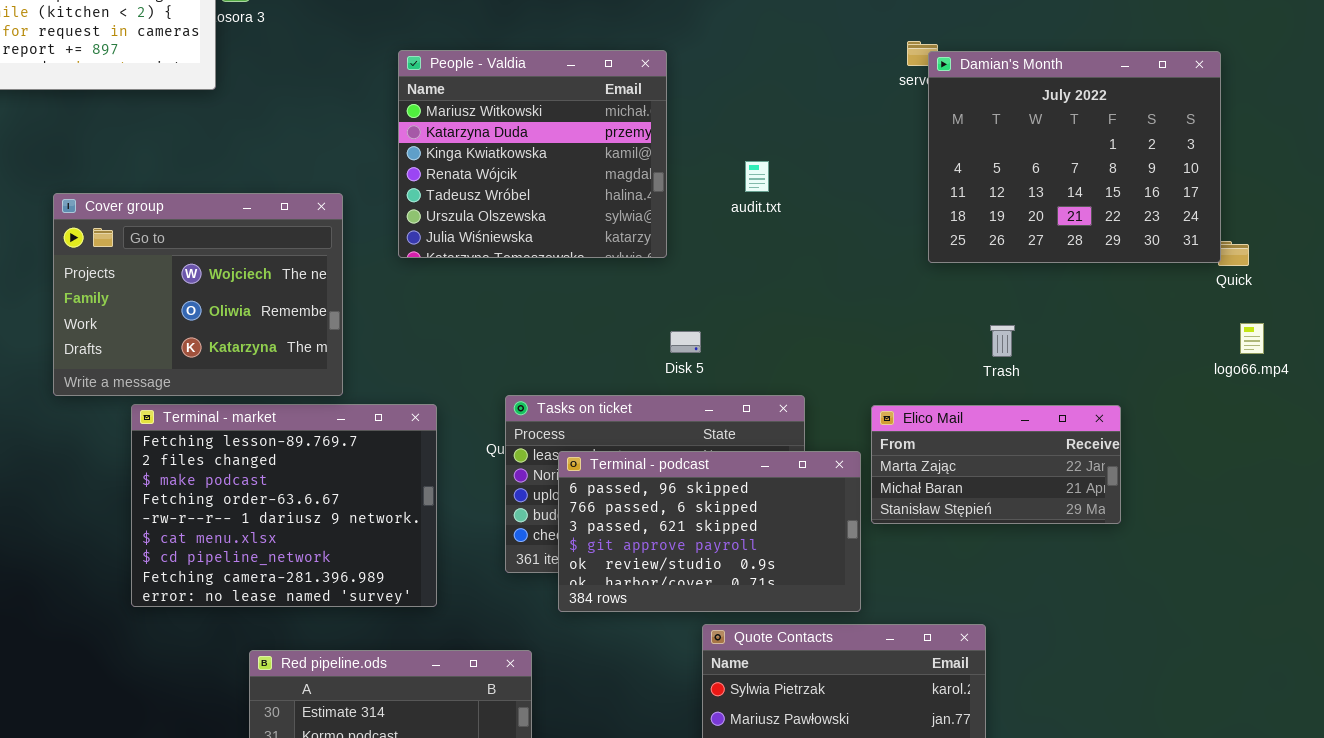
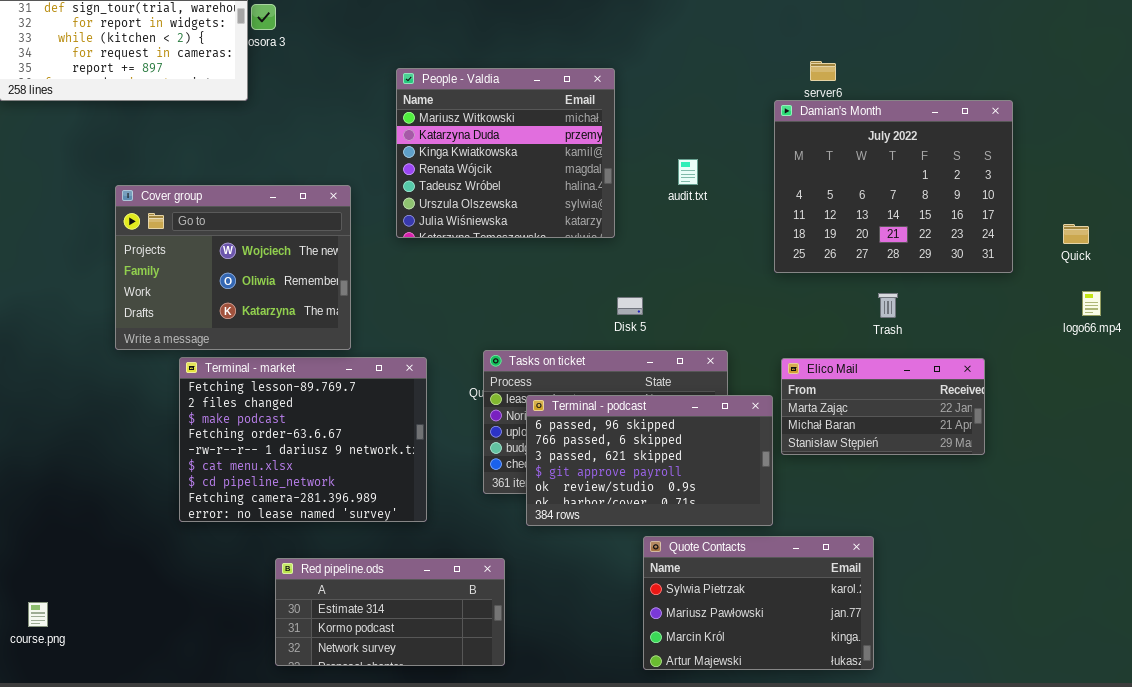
Damian's Month: [928,51,1221,263] -> [774,100,1013,273], moved

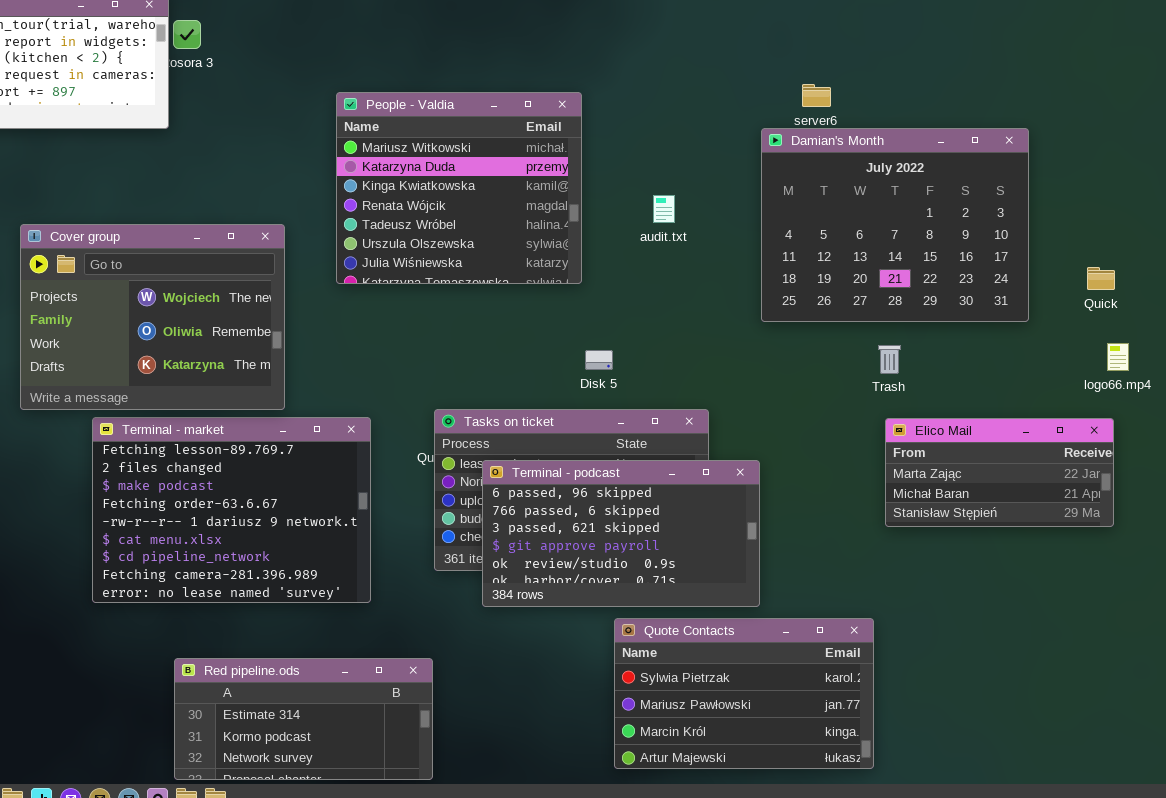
Elico Mail: [781,358,985,455] -> [885,418,1114,527], moved
Red pipeline.ods: [275,558,505,666] -> [174,658,433,780], moved

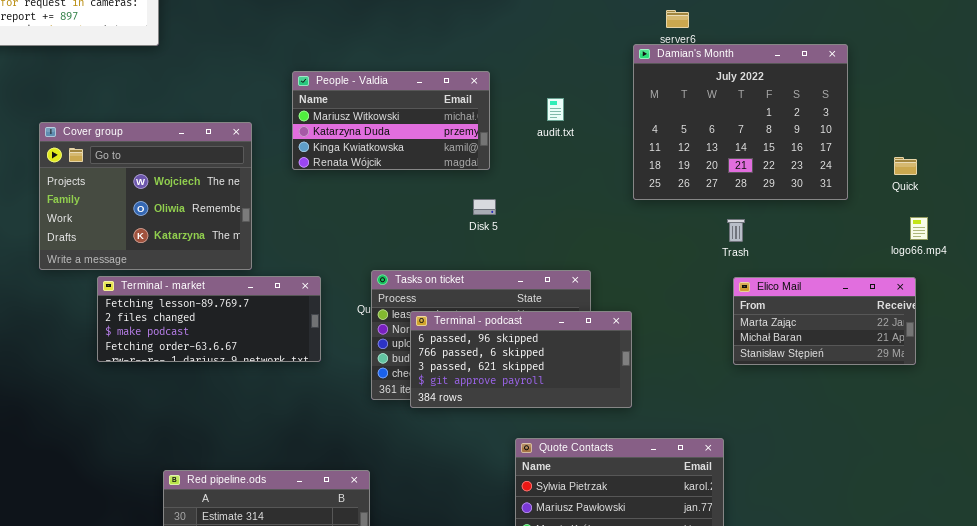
People - Valdia: [336,92,582,284] -> [292,71,490,170], resized
Disk 5: [585,350,613,370] -> [473,199,496,215], moved
Terminal - market: [92,417,371,603] -> [97,276,321,362], resized
Terminal - podcast: [482,460,760,607] -> [410,311,632,408], resized

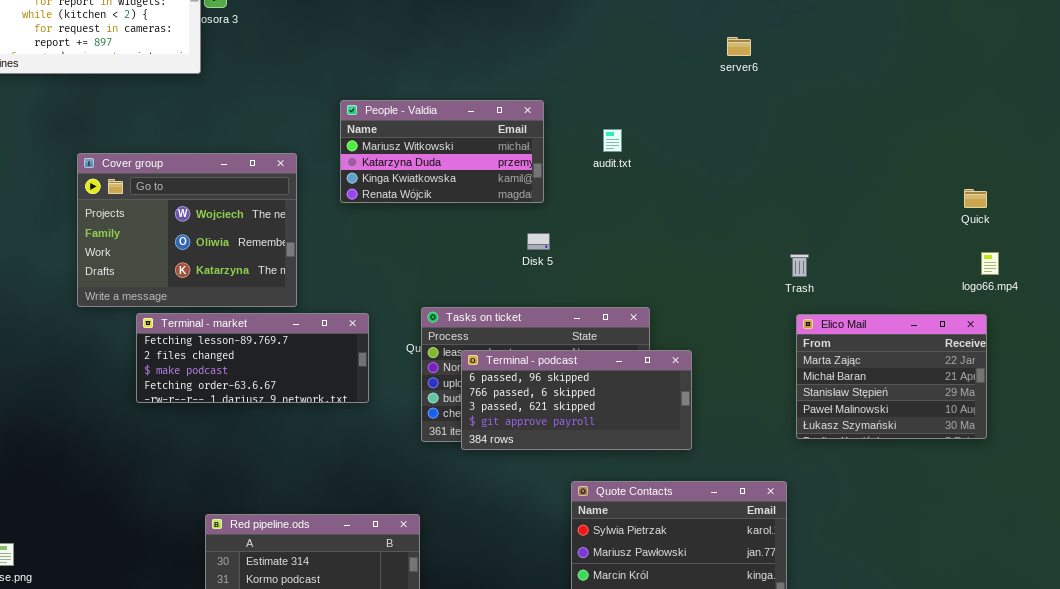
Damian's Month: [633,44,848,200] -> none, closed
Elico Mail: [733,277,916,365] -> [796,314,987,439], resized

